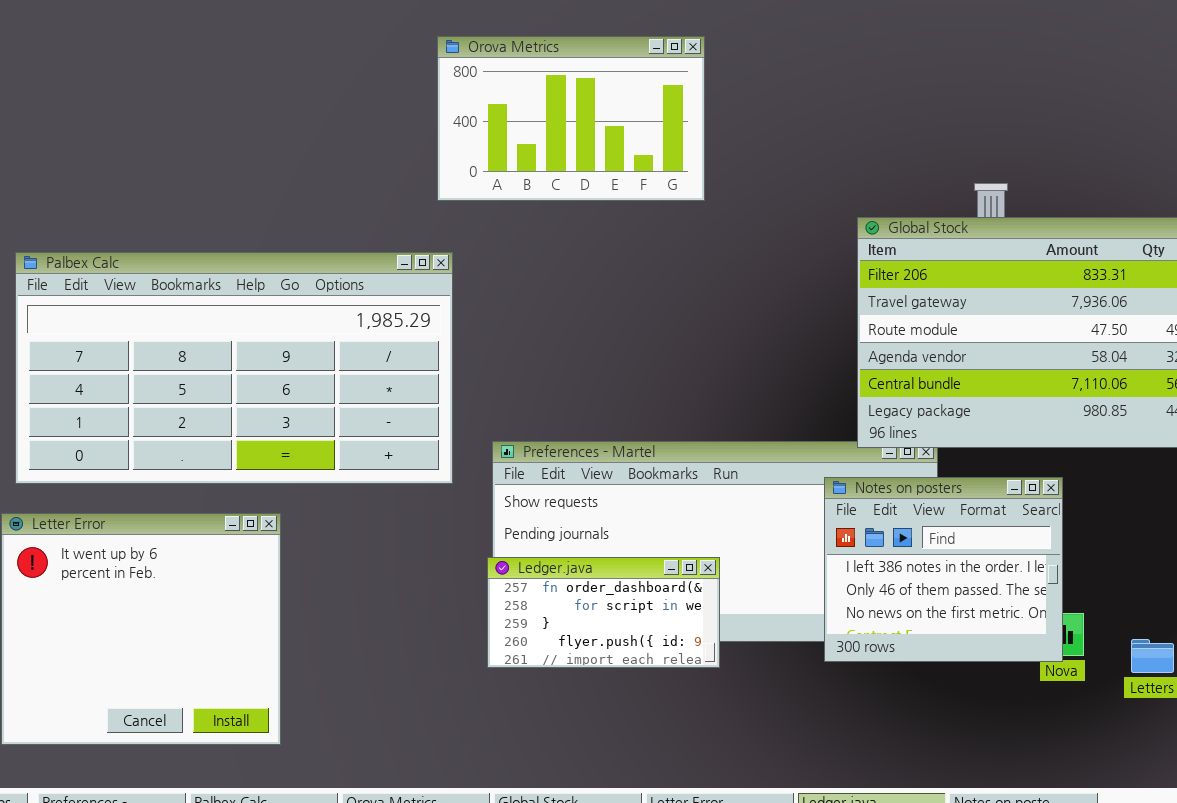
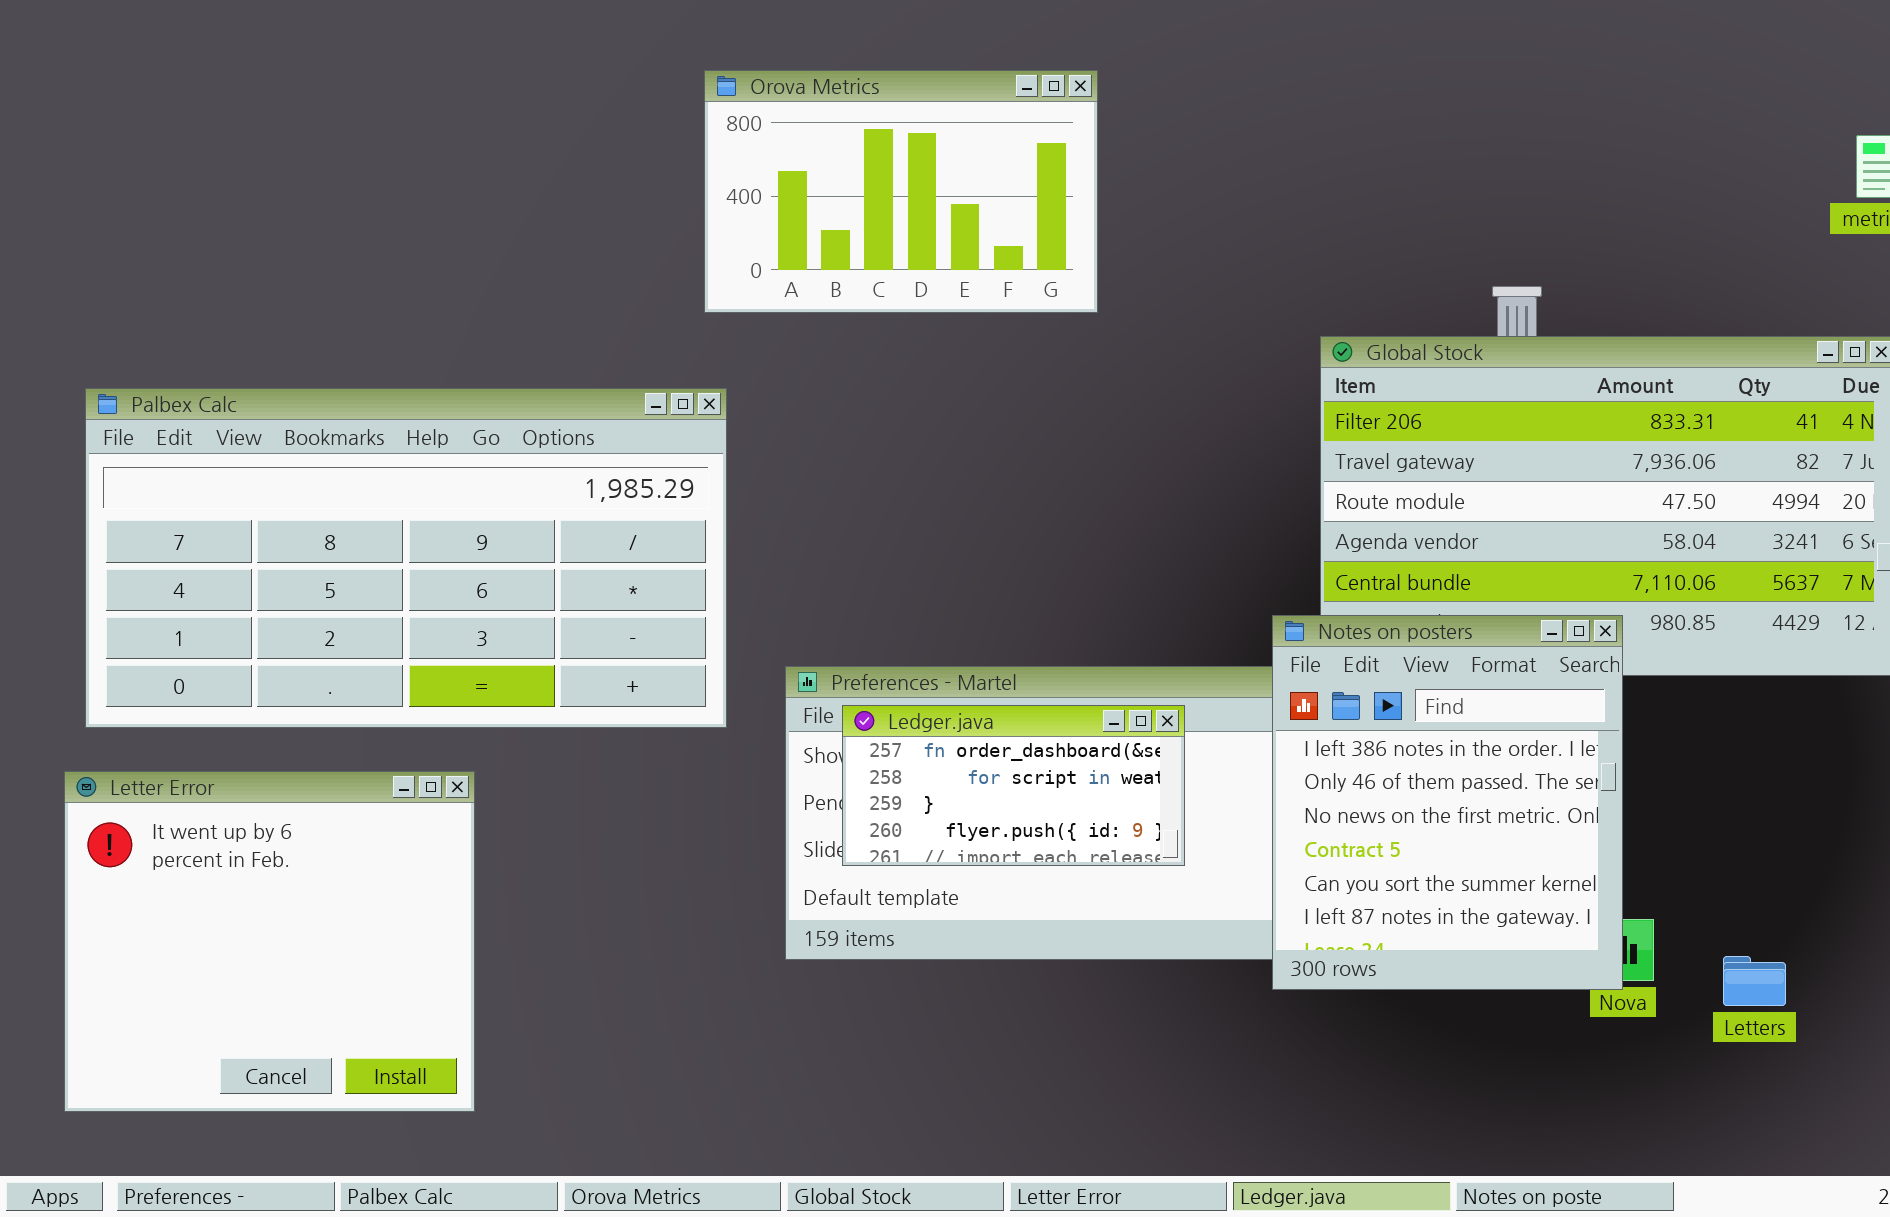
Notes on posters: [824,477,1063,662] -> [1272,615,1623,990], resized
Ledger.java: [487,557,720,668] -> [842,705,1185,866], moved

